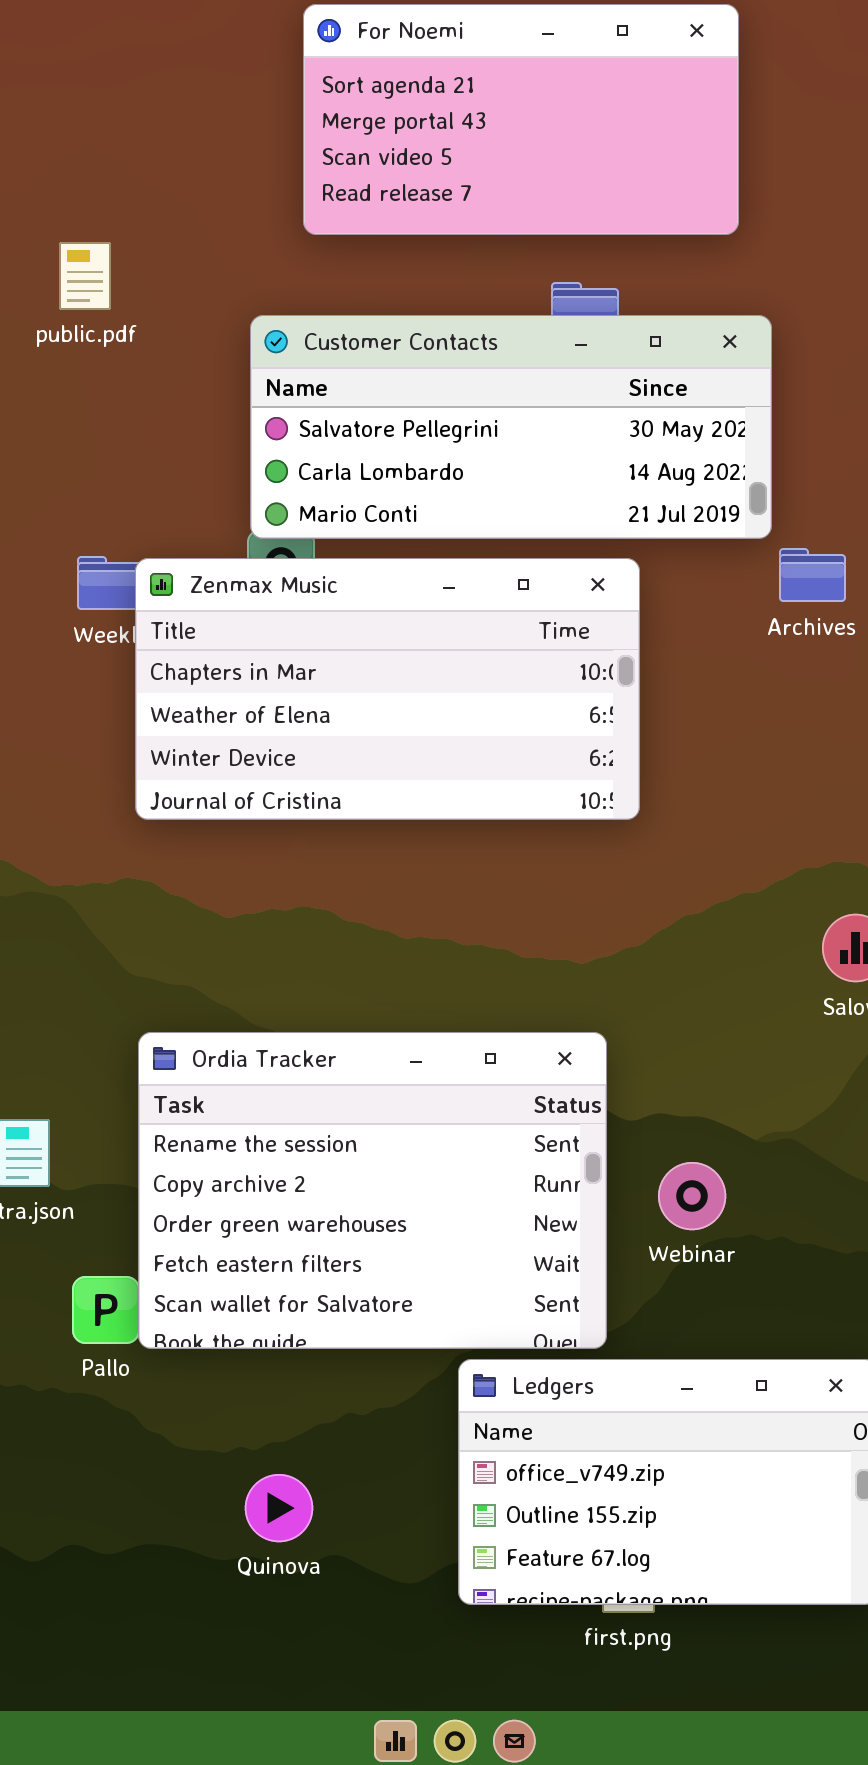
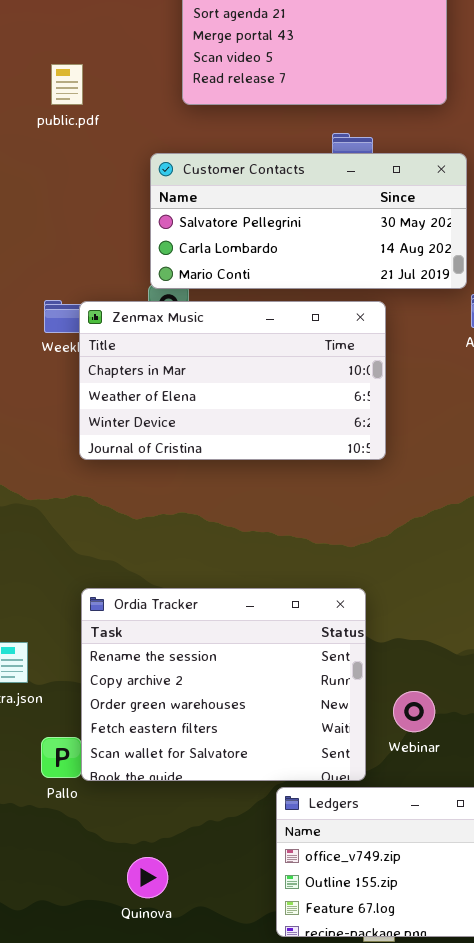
public.pdf: [59,242,111,310] -> [51,64,83,105], moved
Webinar: [658,1162,726,1230] -> [393,691,435,732], moved
Quinova: [245,1474,313,1542] -> [127,857,168,898], moved

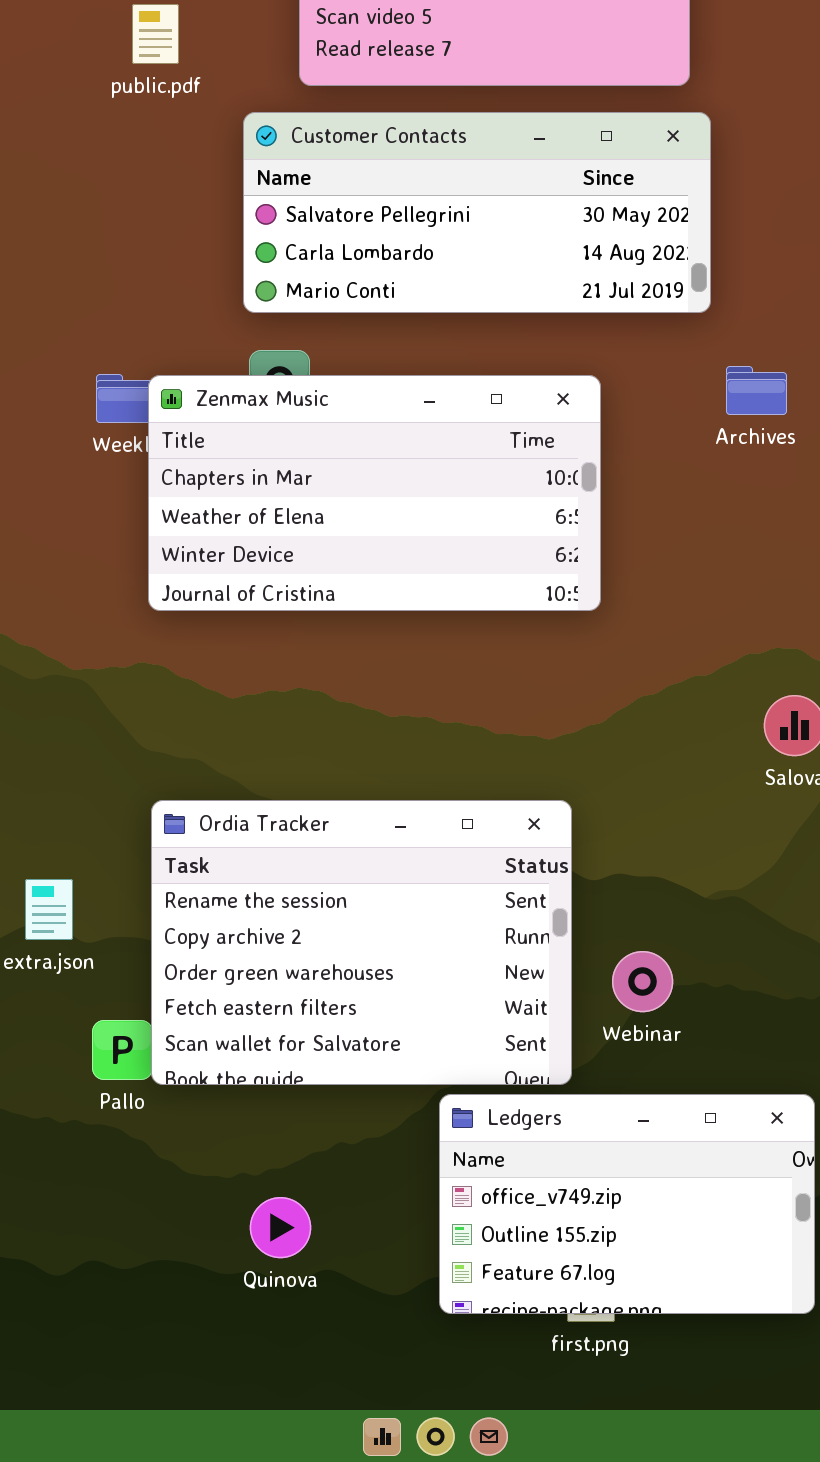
public.pdf: [51,64,83,105] -> [132,4,179,64], moved
Customer Contacts: [150,153,467,289] -> [243,112,711,313], moved
Quinova: [127,857,168,898] -> [250,1197,311,1258], moved

